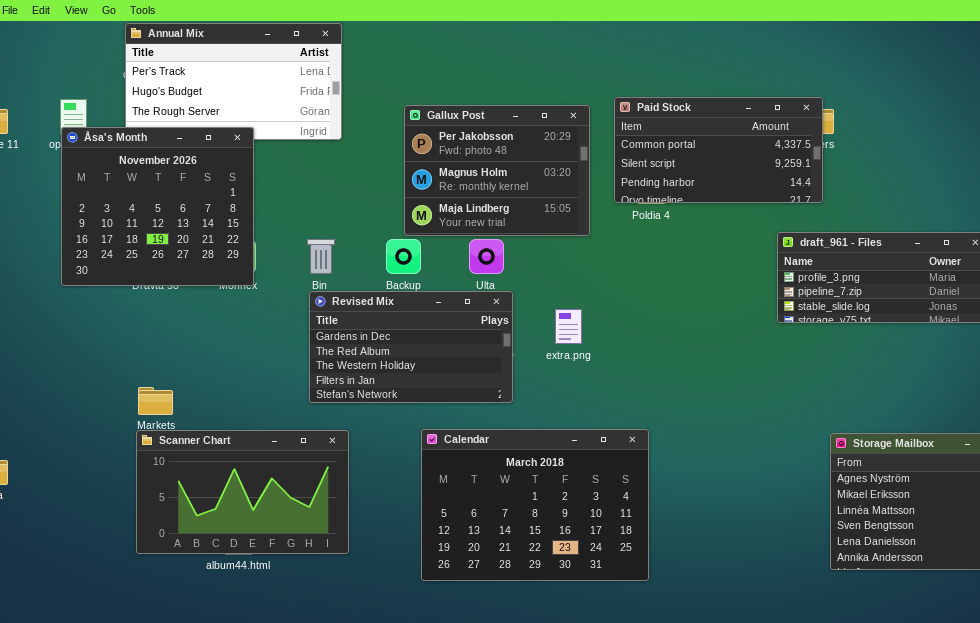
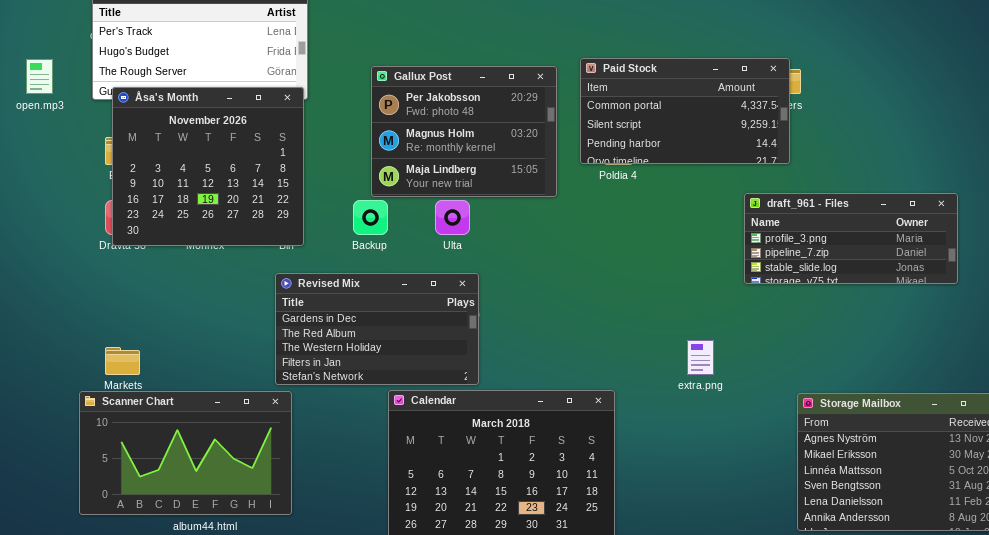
Åsa's Month: [61,127,254,286] -> [112,87,304,246], moved
Revised Mix: [309,291,513,403] -> [275,273,479,385], moved
extra.png: [555,309,582,344] -> [687,340,714,375], moved
Scanner Chart: [136,430,349,554] -> [79,391,292,515], moved

